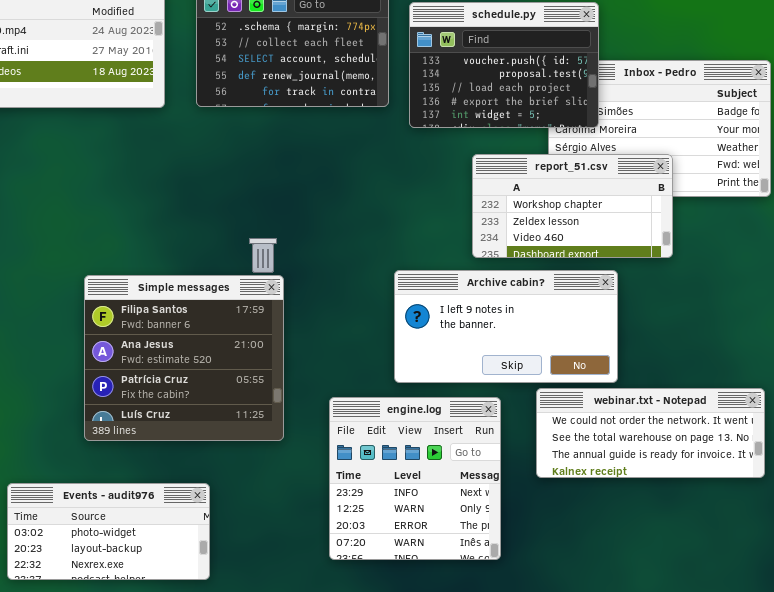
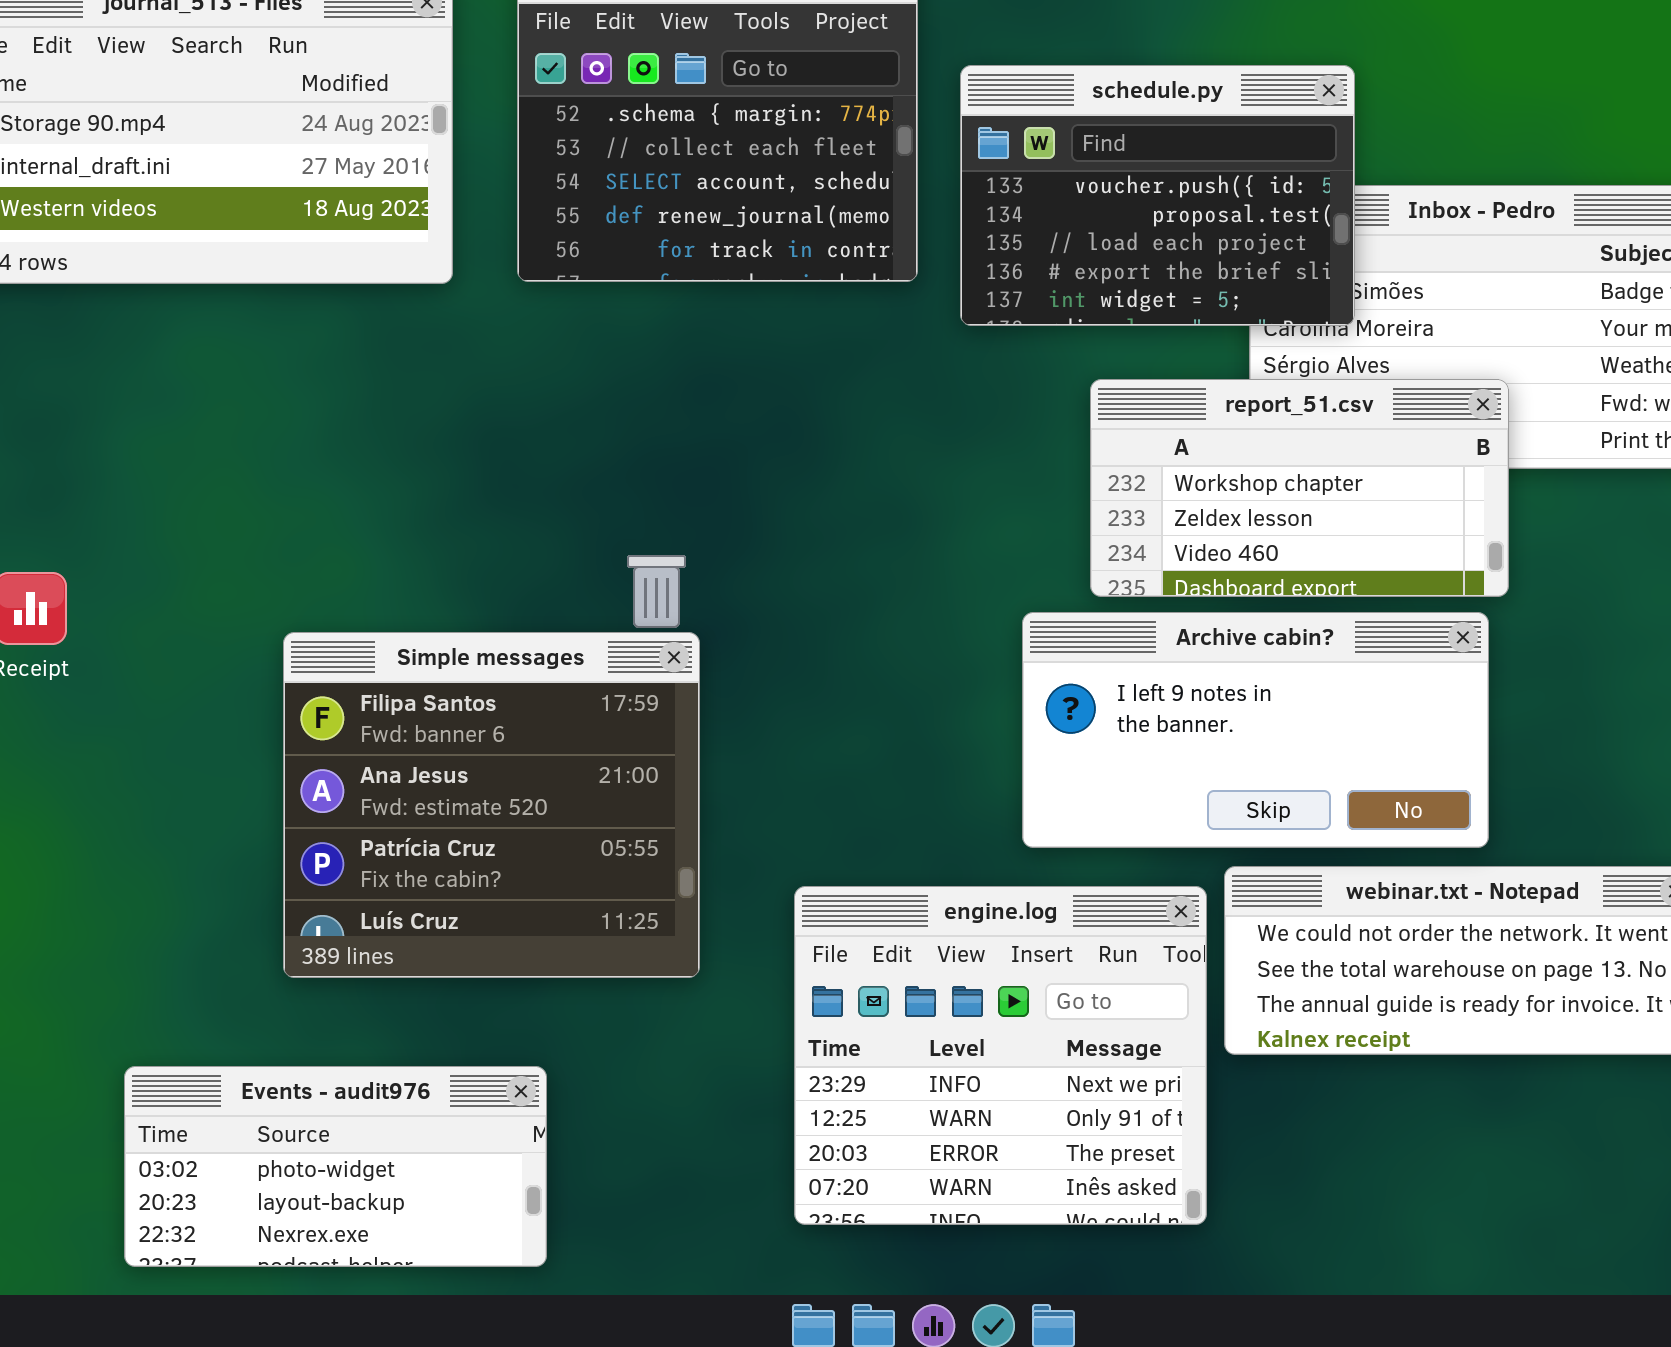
Archive cabin?: [394,270,618,383] -> [1022,612,1489,848], moved
engine.log: [329,397,501,560] -> [794,886,1207,1225], resized

